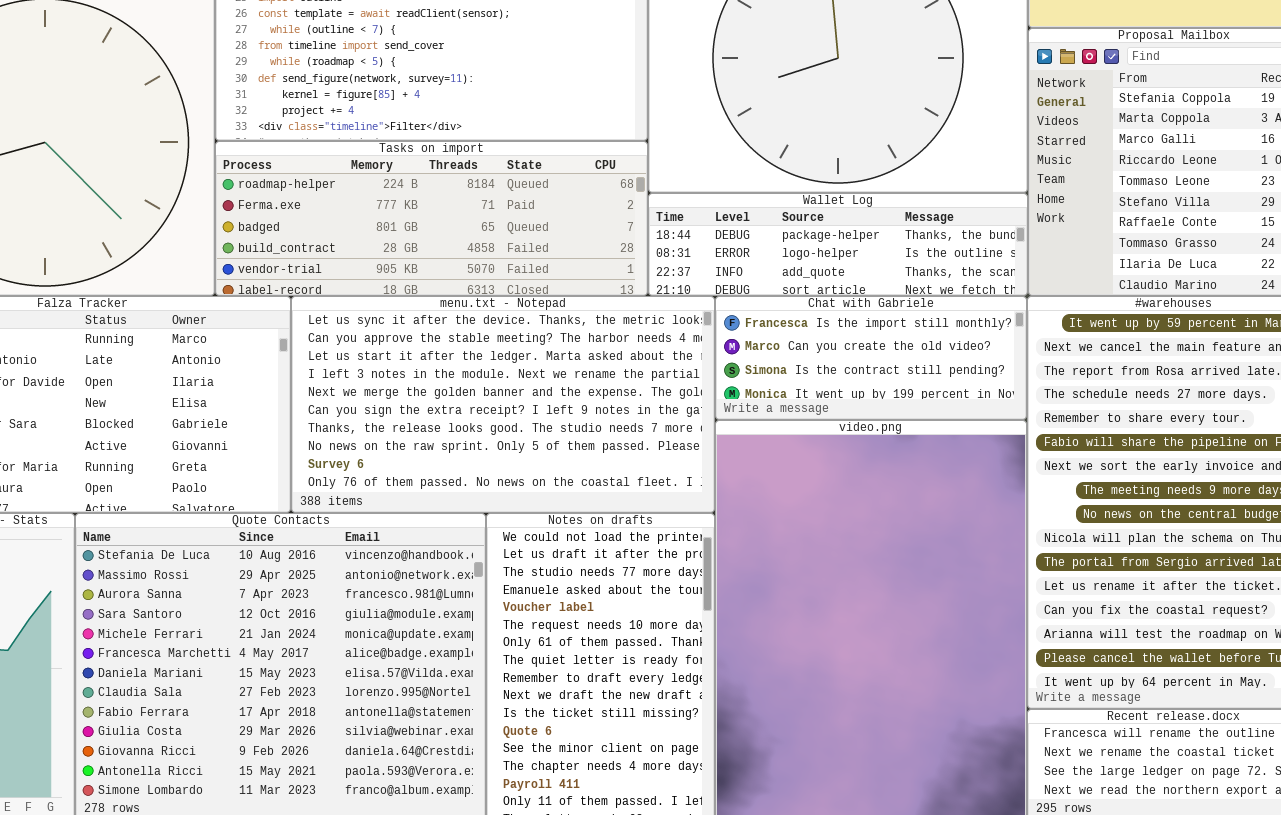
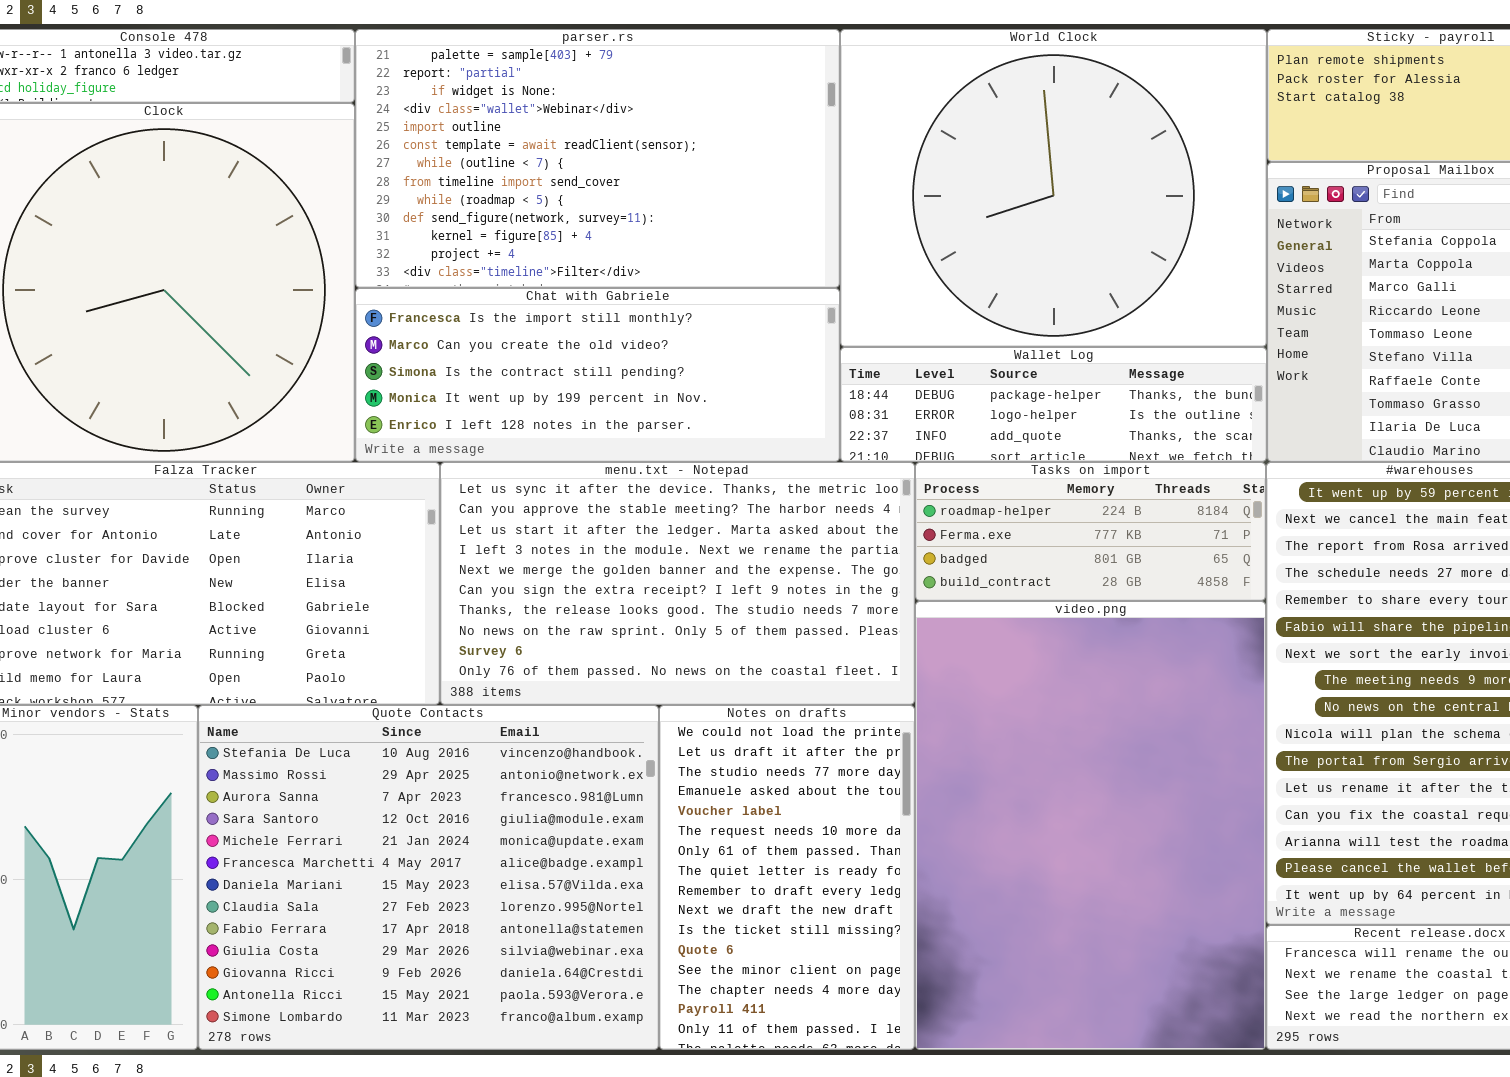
Tasks on import: [215,141,648,296] -> [915,462,1266,601], moved, resized
Chat with Gabriele: [715,296,1027,420] -> [355,288,840,462], moved, resized

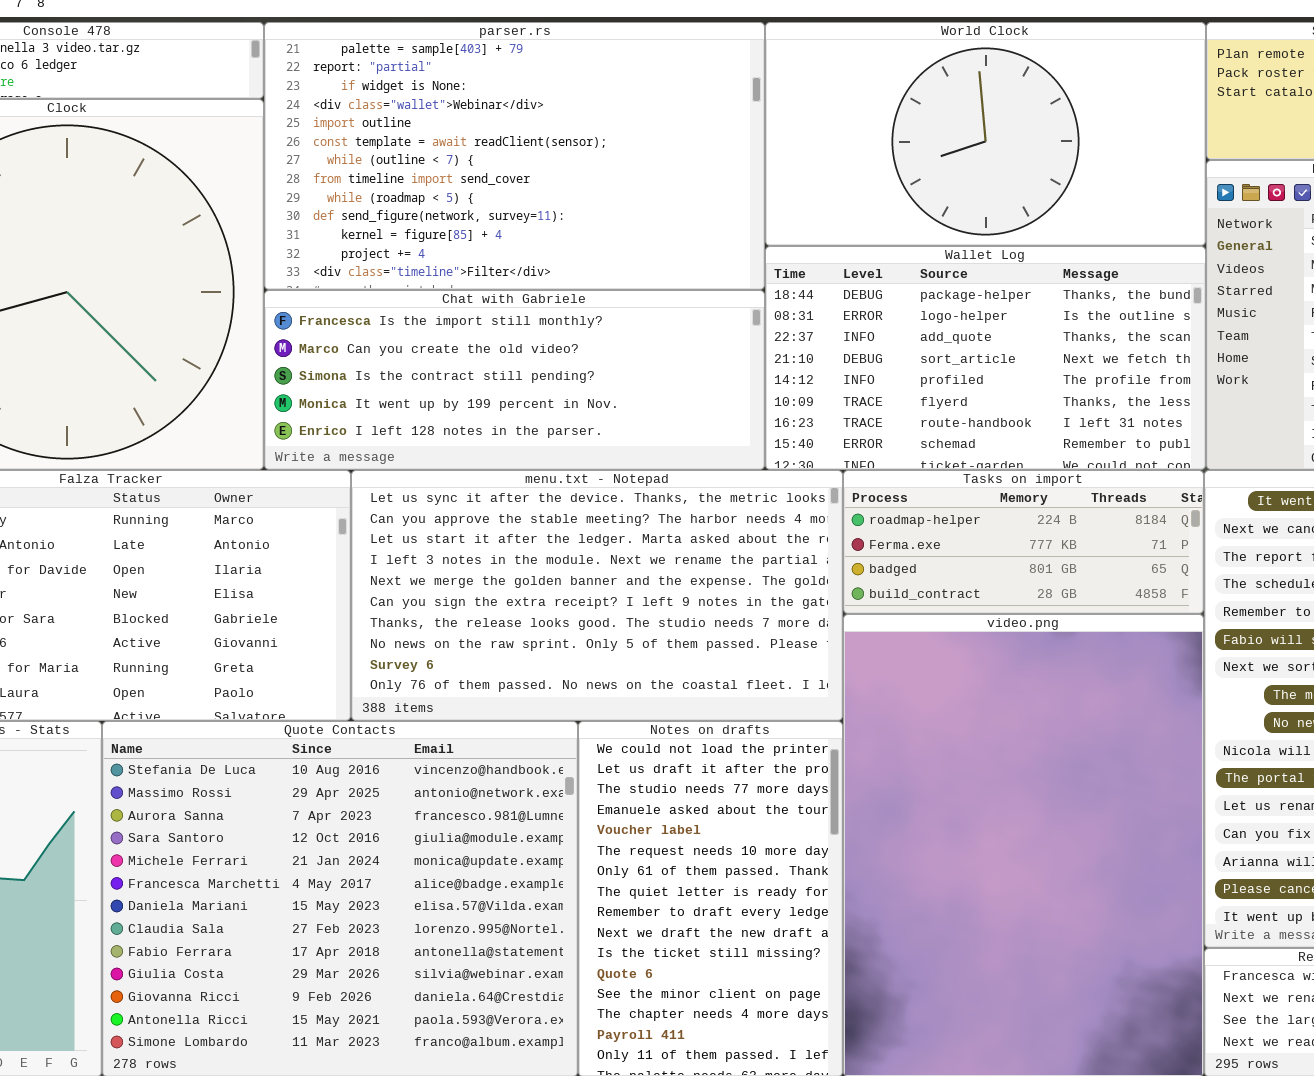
World Clock: [840,29,1267,347] -> [765,22,1206,246], resized
Wallet Log: [840,347,1267,462] -> [765,246,1206,470], resized

